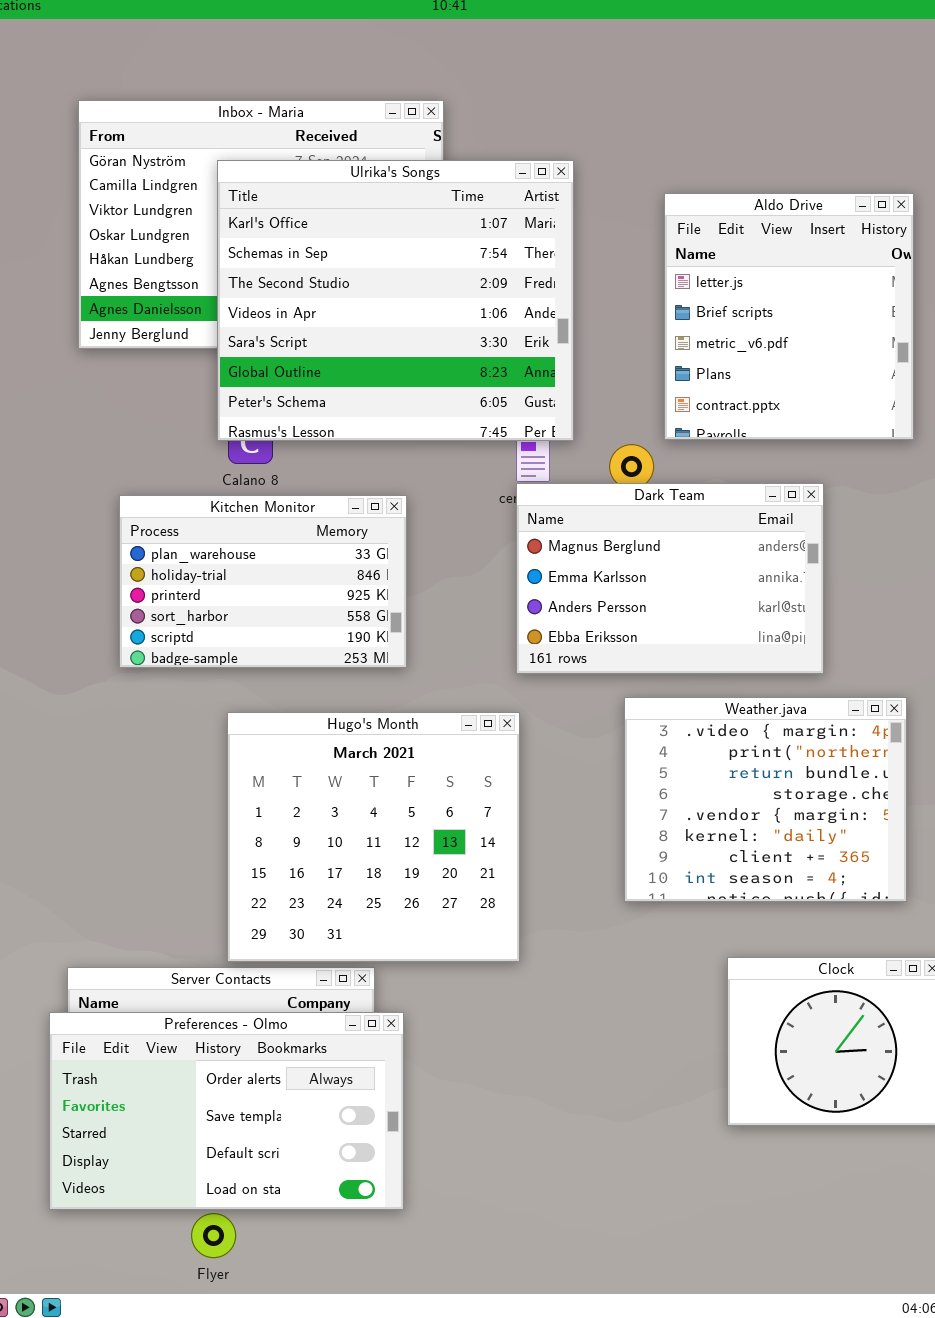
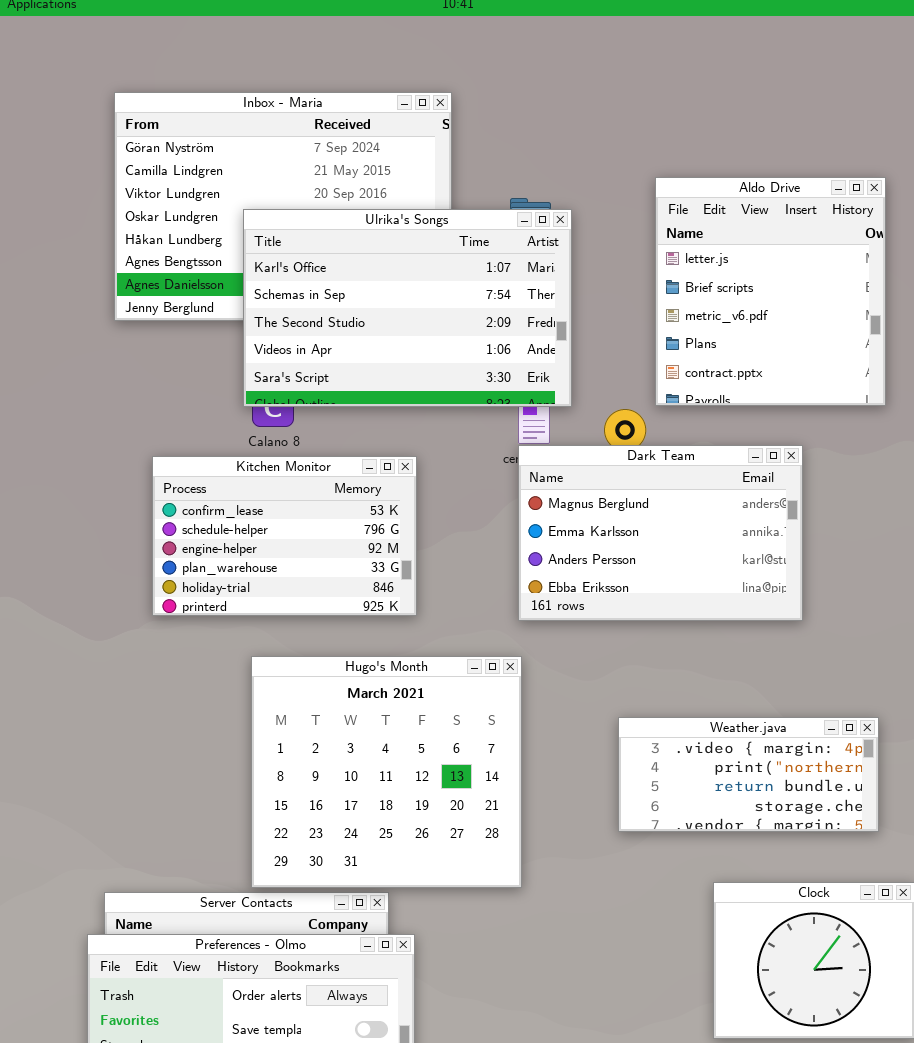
Ulrika's Songs: [217,160,574,441] -> [243,209,572,407], resized
Kitchen Monitor: [119,495,407,668] -> [152,456,417,616], scrolled up 3 rows
Weather.java: [624,697,907,902] -> [618,717,879,832], resized

